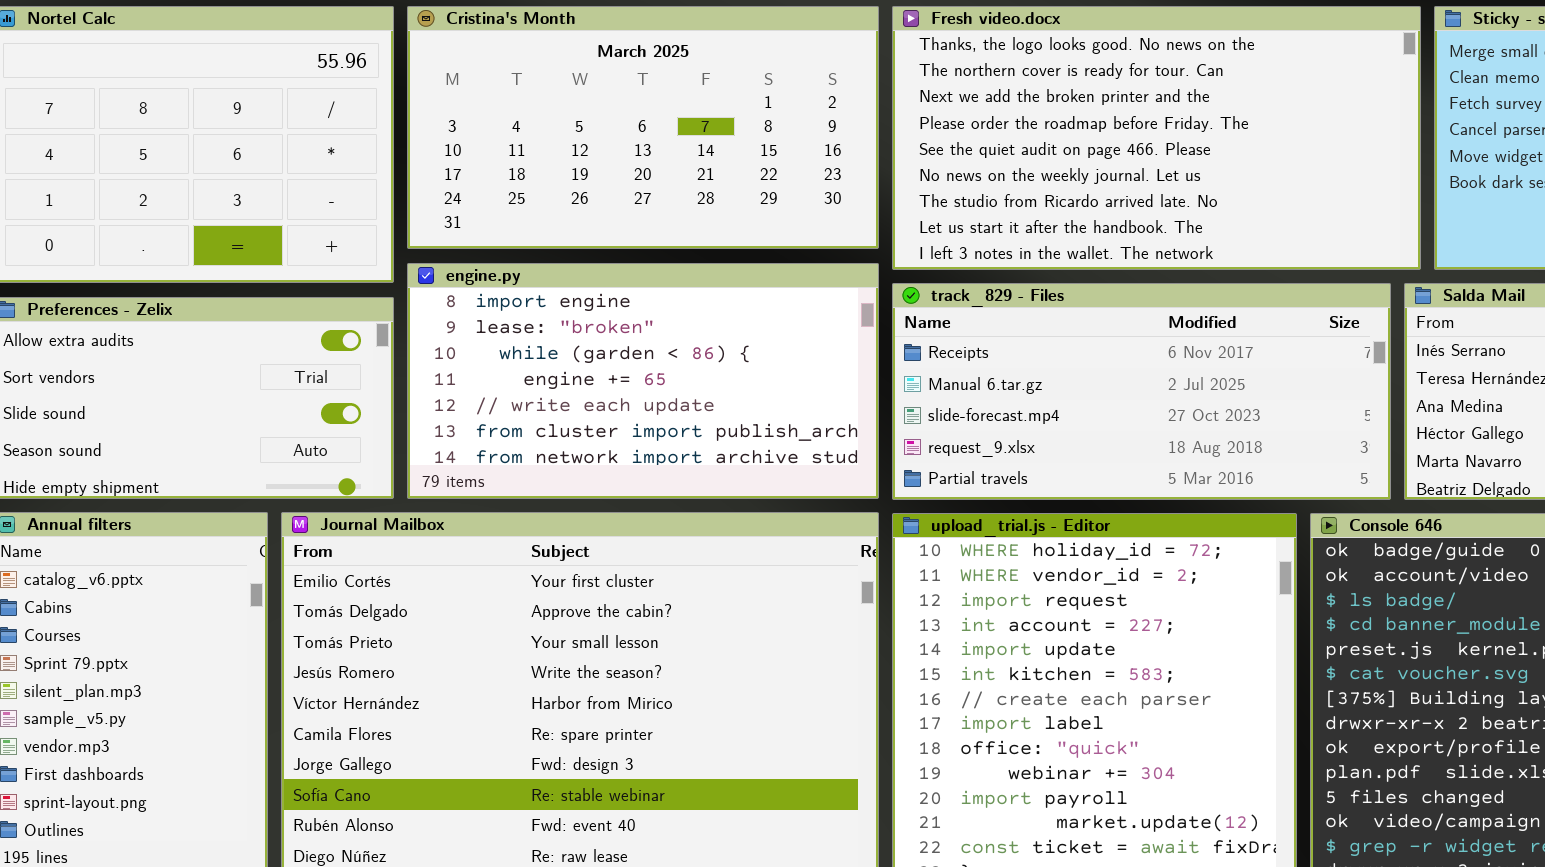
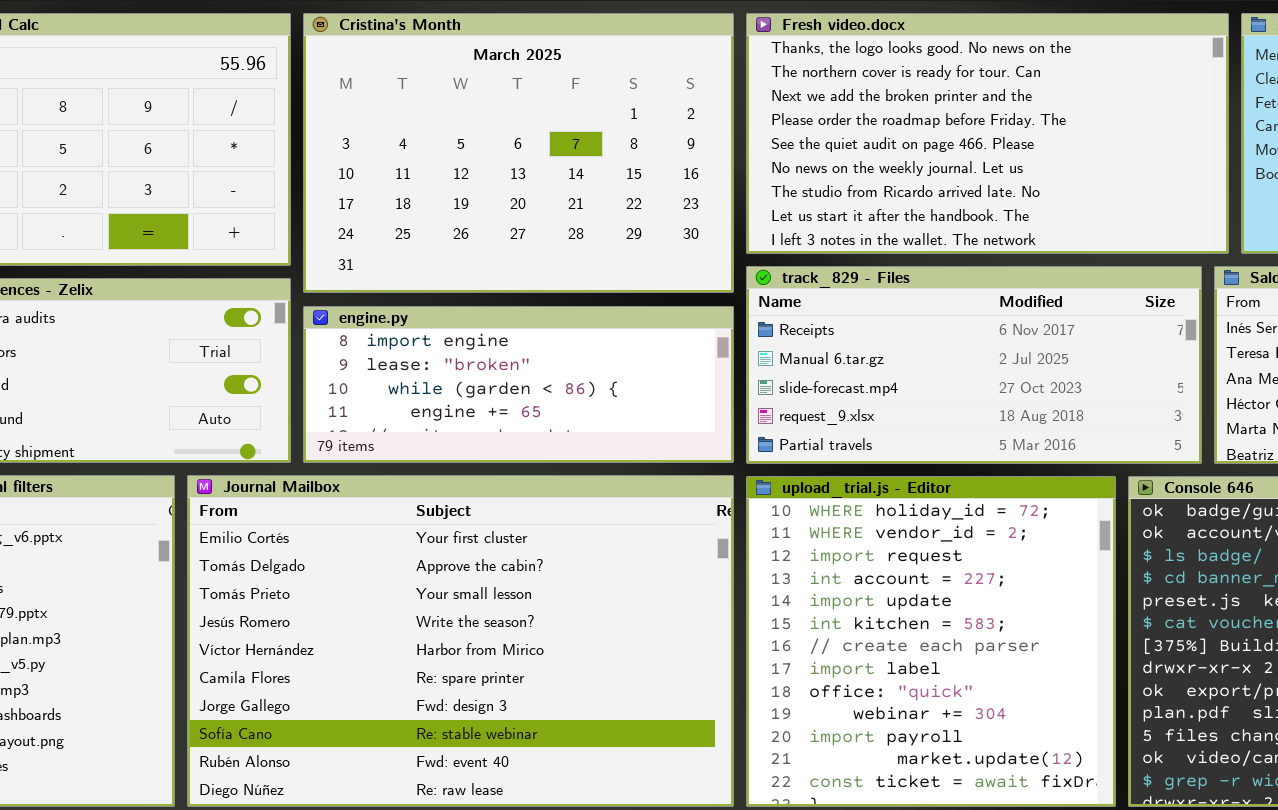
Cristina's Month: [407,6,879,249] -> [303,13,734,293], resized
engine.py: [407,263,879,499] -> [303,306,734,463], resized

